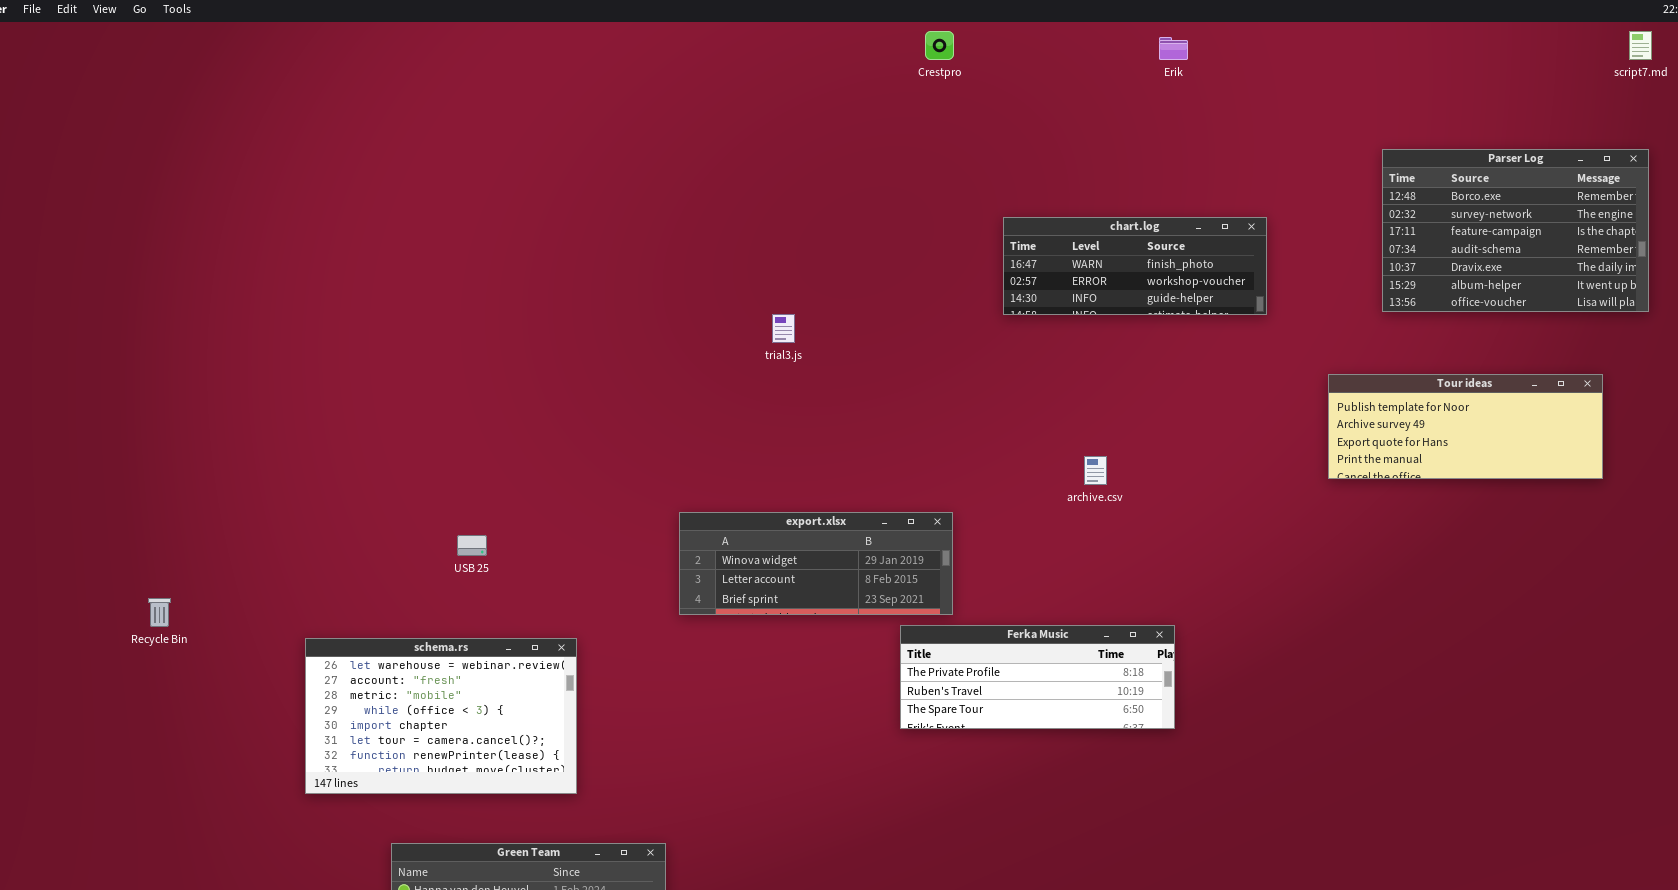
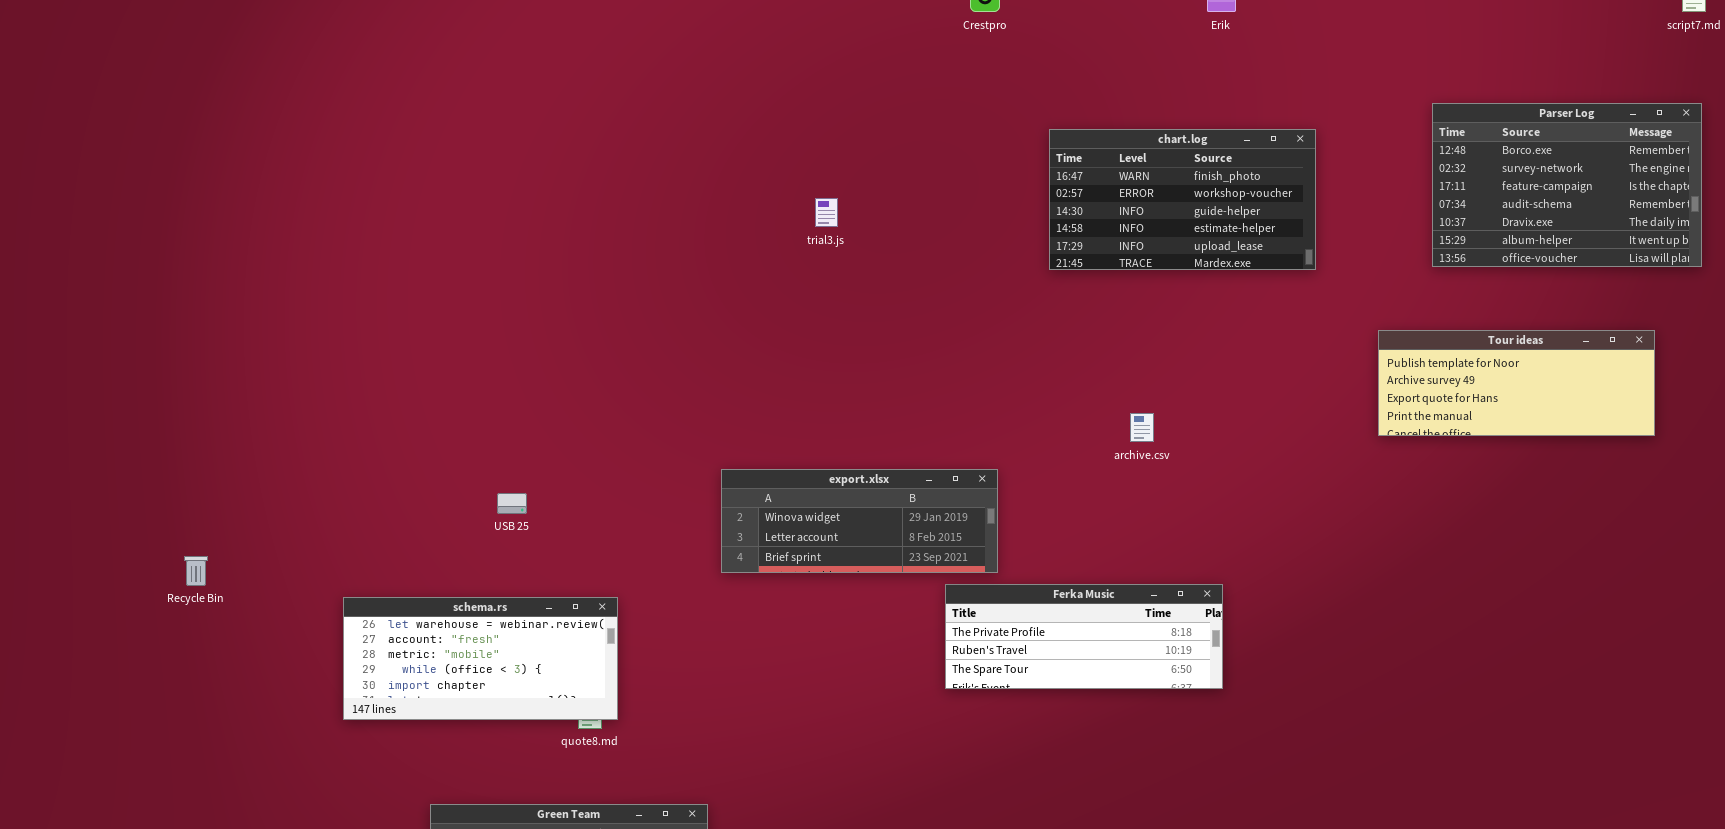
chart.log: [1003,217,1267,315] -> [1049,129,1316,270], resized
trial3.js: [772,314,795,343] -> [815,198,838,227], moved
schema.rs: [305,638,577,794] -> [343,597,618,720], resized

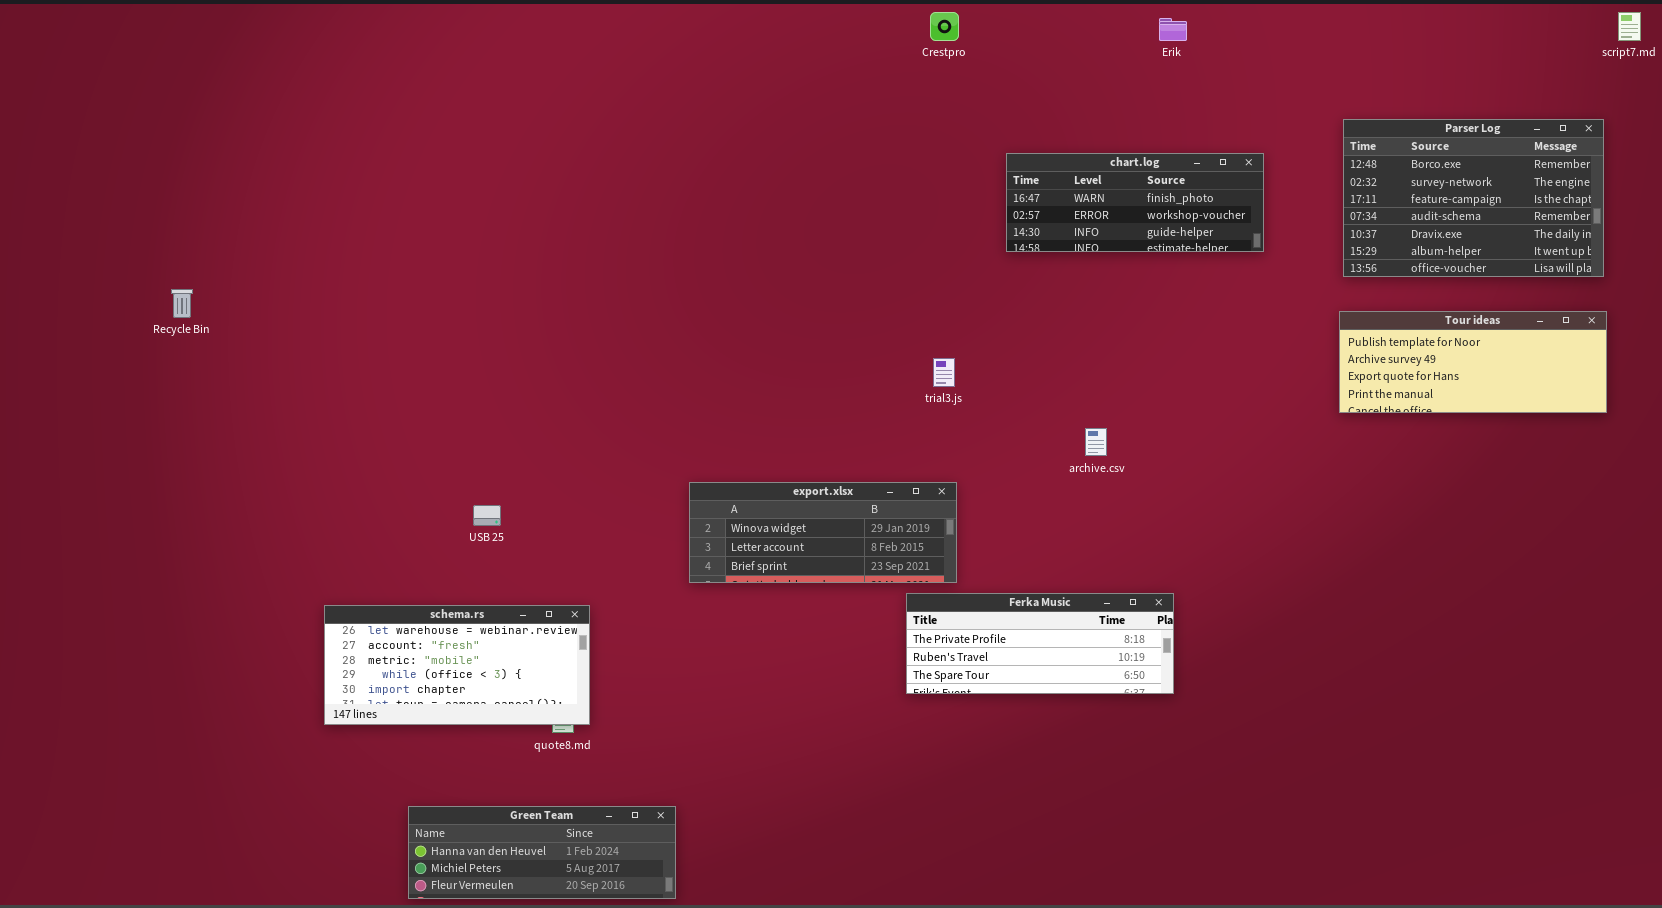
Parser Log: [1432,103,1702,267] -> [1343,119,1604,277], moved
chart.log: [1049,129,1316,270] -> [1006,153,1264,252], resized
trial3.js: [815,198,838,227] -> [933,358,955,387], moved
Tour ideas: [1378,330,1655,436] -> [1339,311,1607,413], moved
Recycle Bin: [184,556,208,586] -> [171,289,193,318], moved

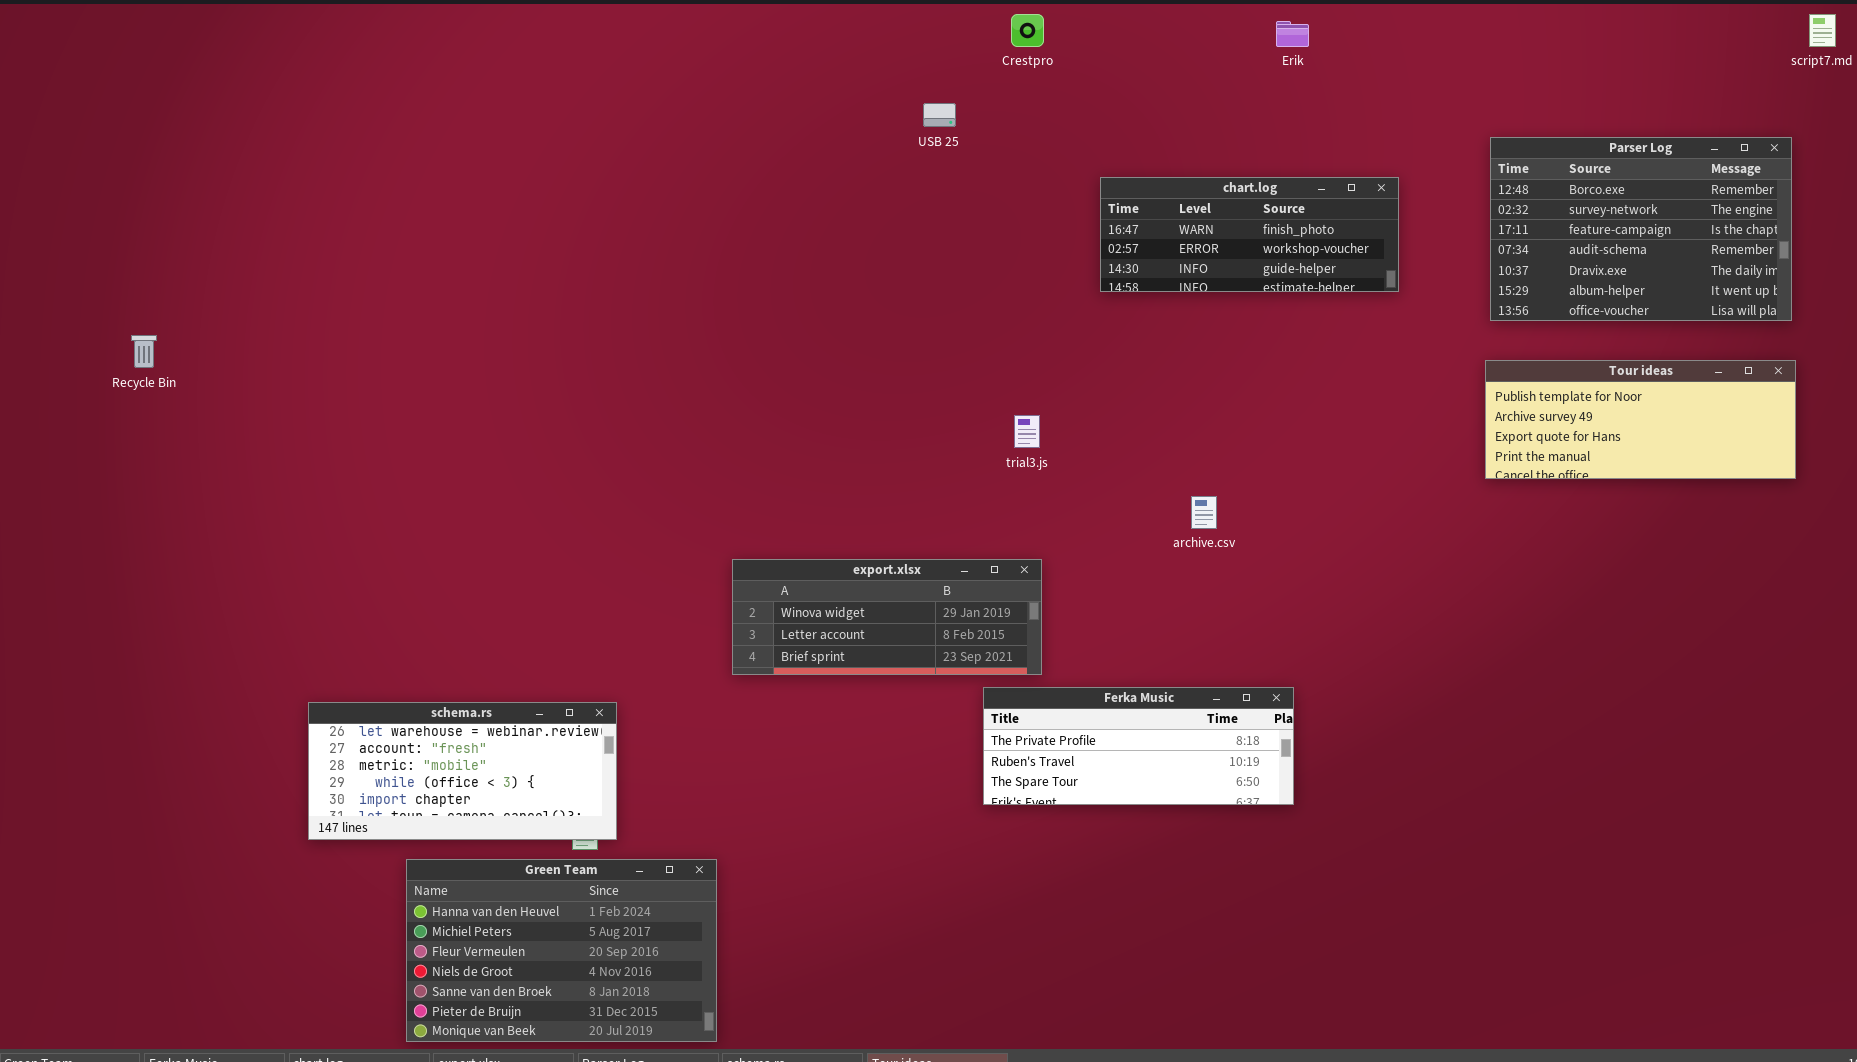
USB 25: [473,505,501,526] -> [923,103,956,127], moved
Green Team: [408,806,676,899] -> [406,859,717,1042], resized

